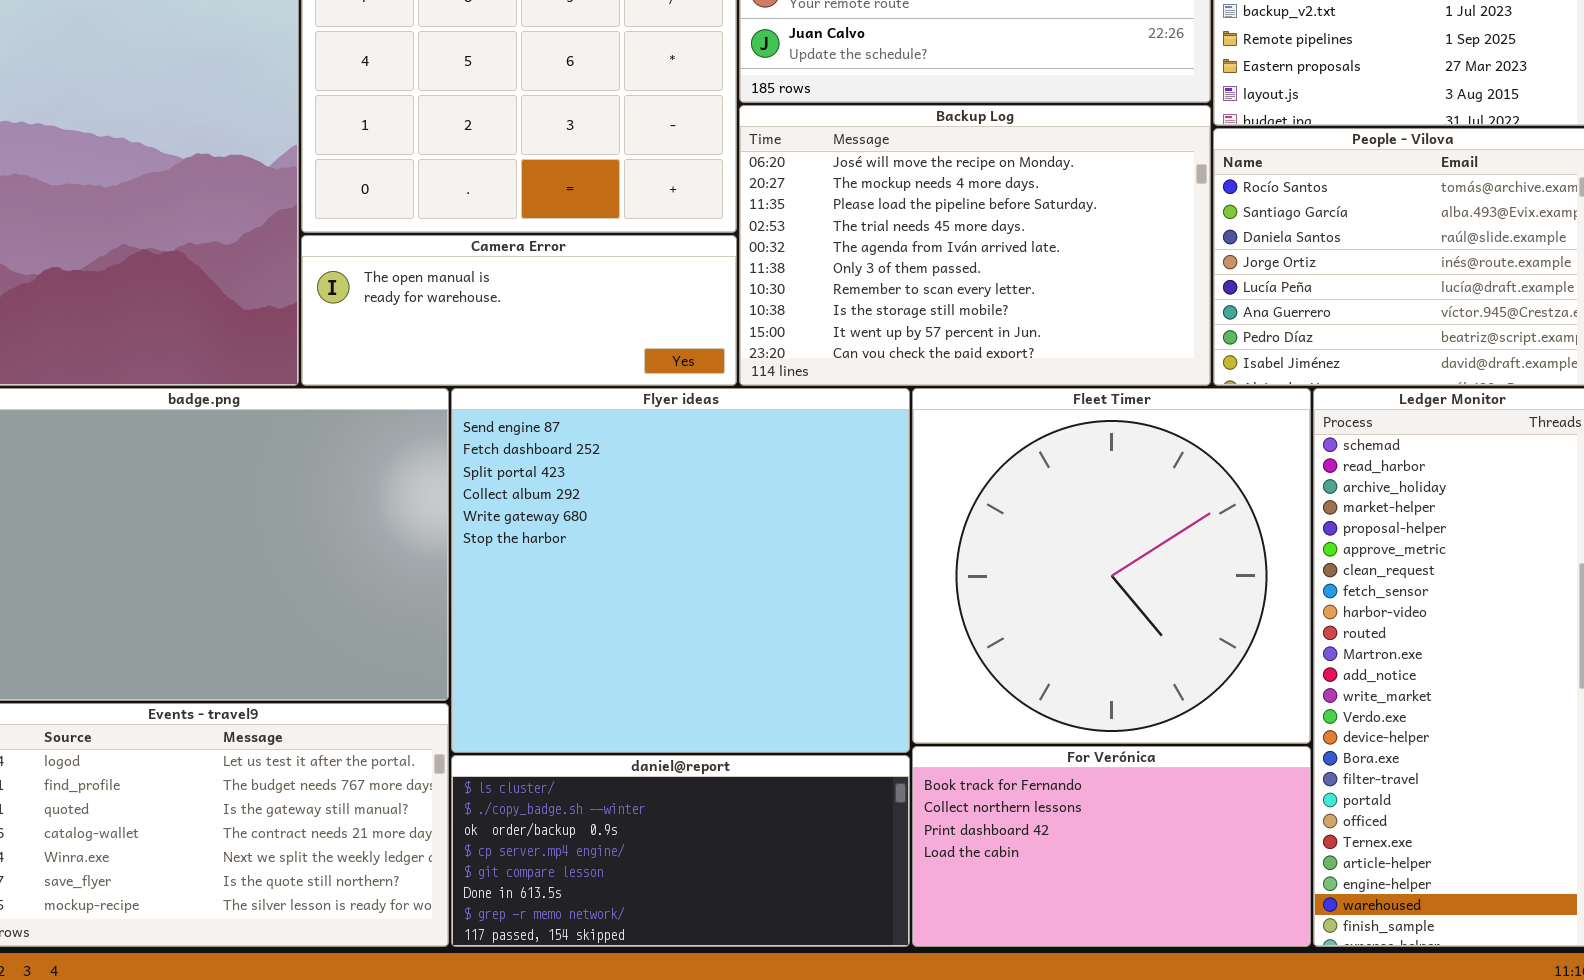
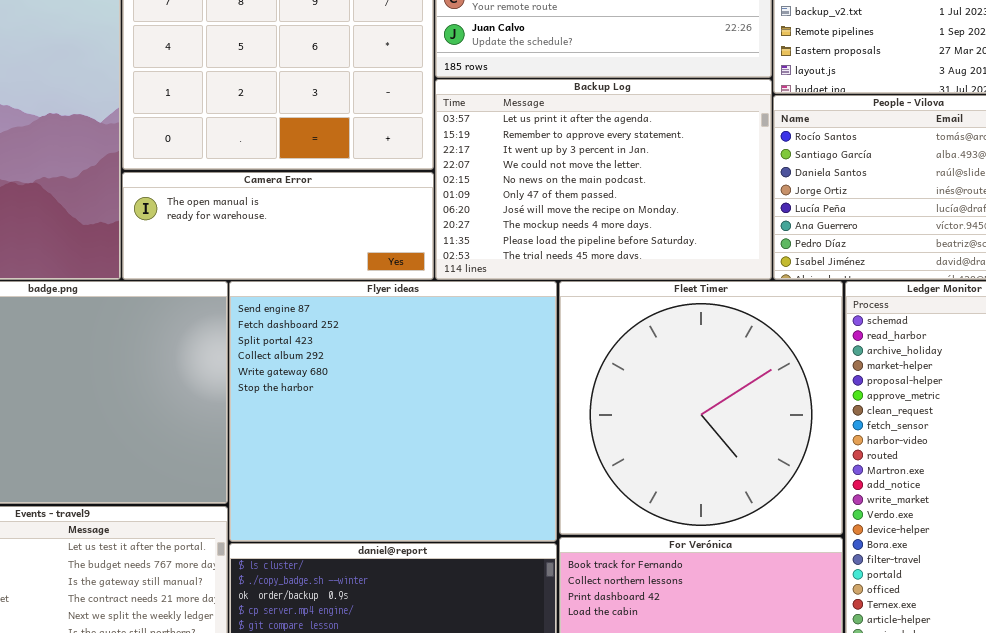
Backup Log: [739,105,1211,386] -> [435,79,772,280], scrolled up 6 rows

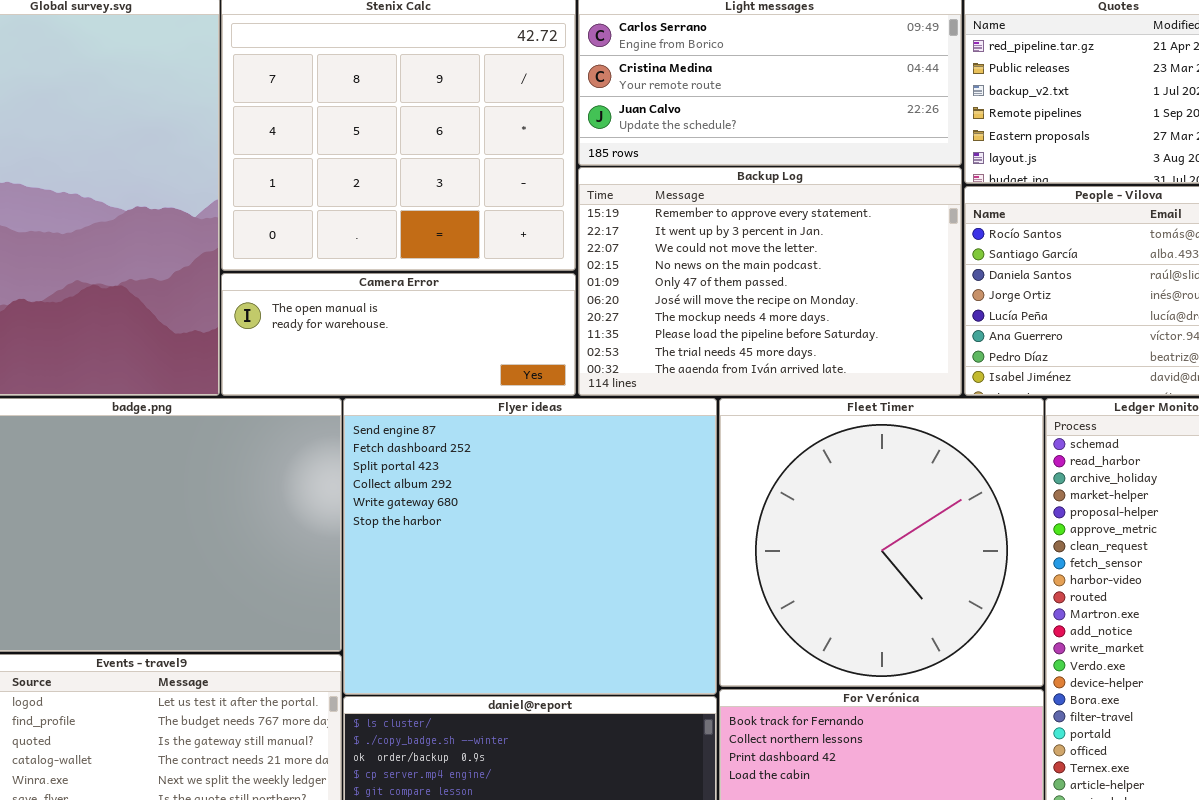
Backup Log: [435,79,772,280] -> [578,167,962,396], scrolled down 1 row

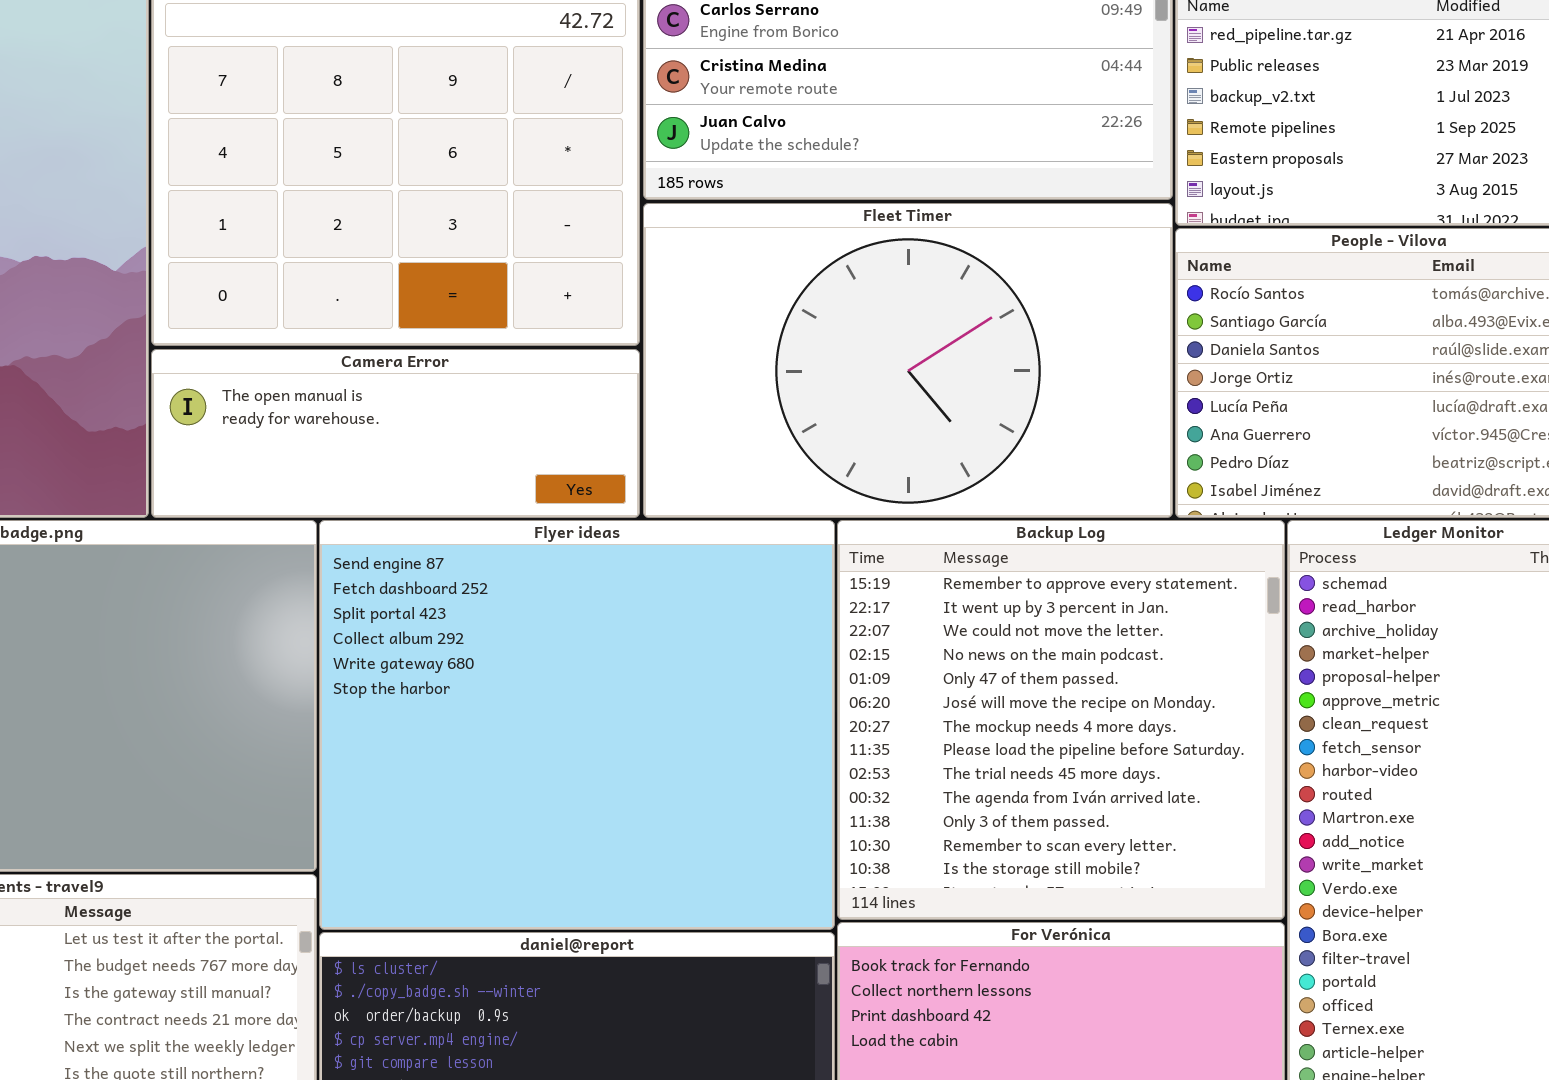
Backup Log: [578,167,962,396] -> [837,520,1285,920], moved, resized
Fleet Timer: [719,398,1044,687] -> [643,203,1173,518], moved, resized

